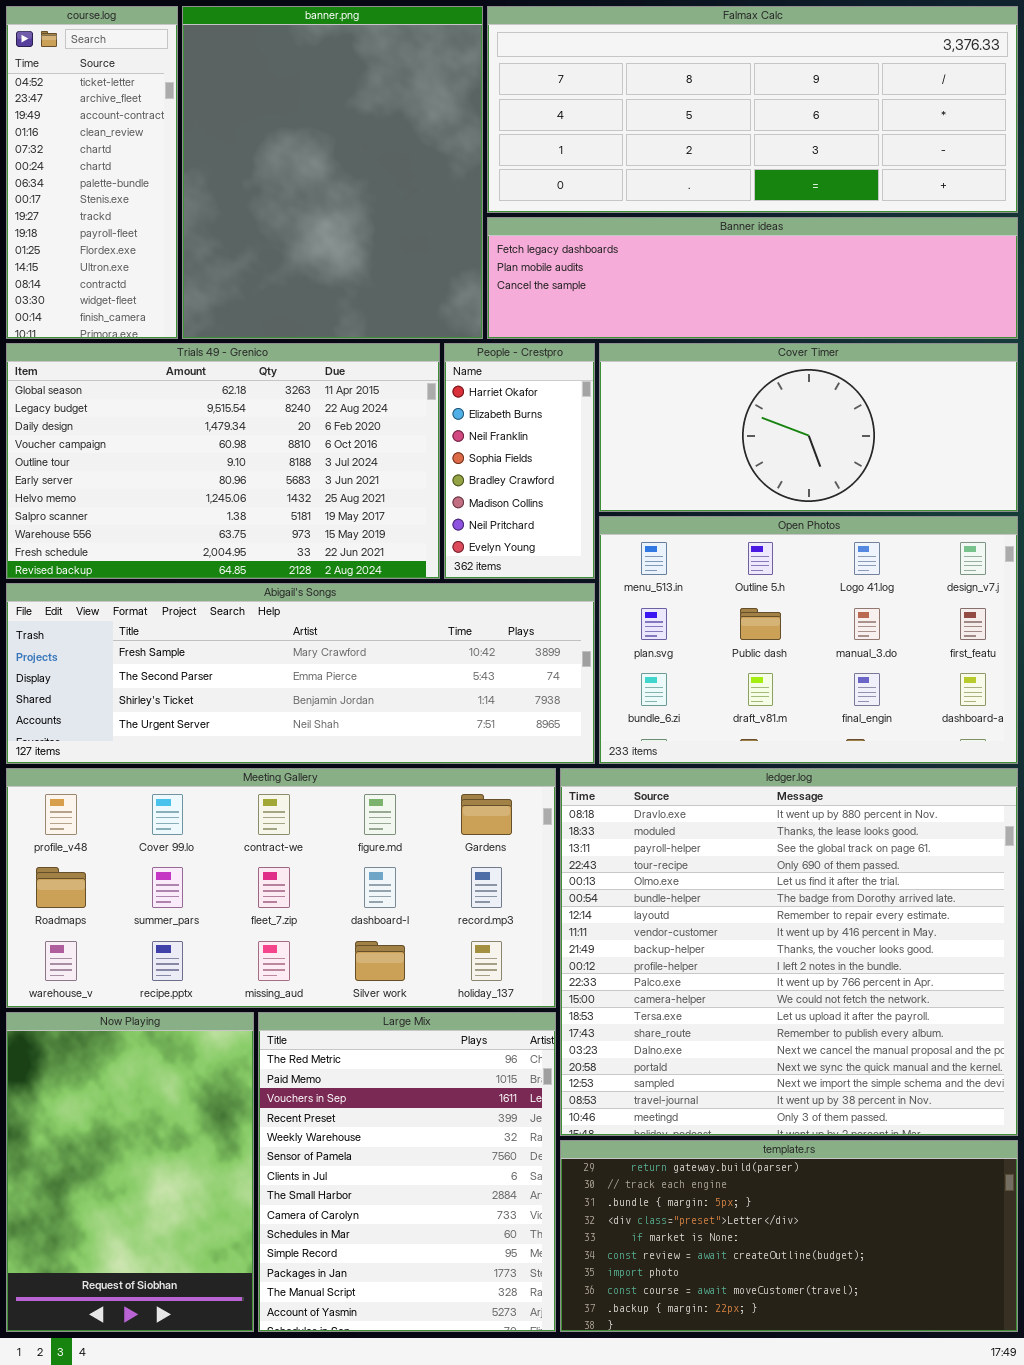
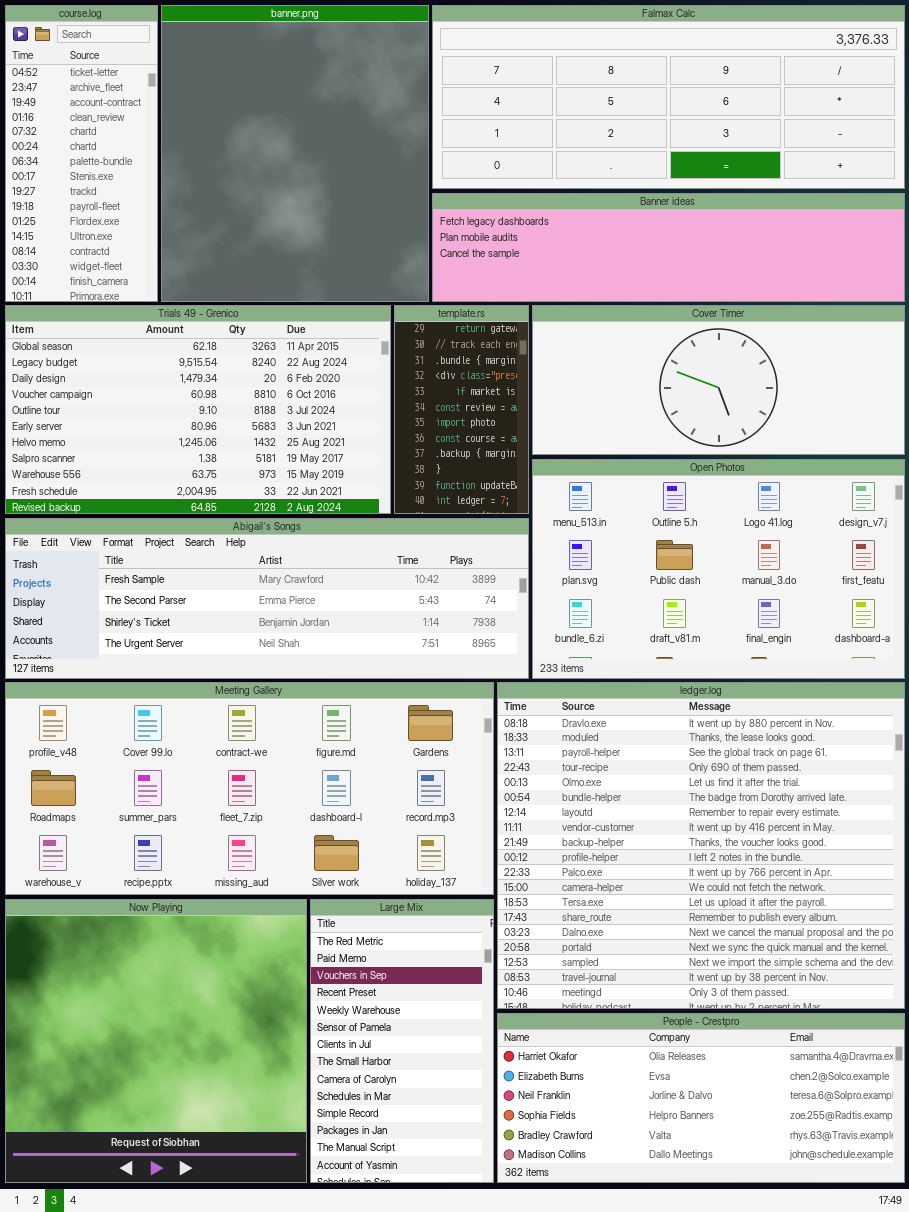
People - Crestpro: [444,343,595,579] -> [497,1013,905,1183], moved, resized
Now Playing: [6,1012,254,1332] -> [5,899,307,1183], resized
Large Mix: [258,1012,556,1332] -> [310,899,494,1183], resized
template.rs: [560,1140,1018,1332] -> [394,305,529,514], moved, resized

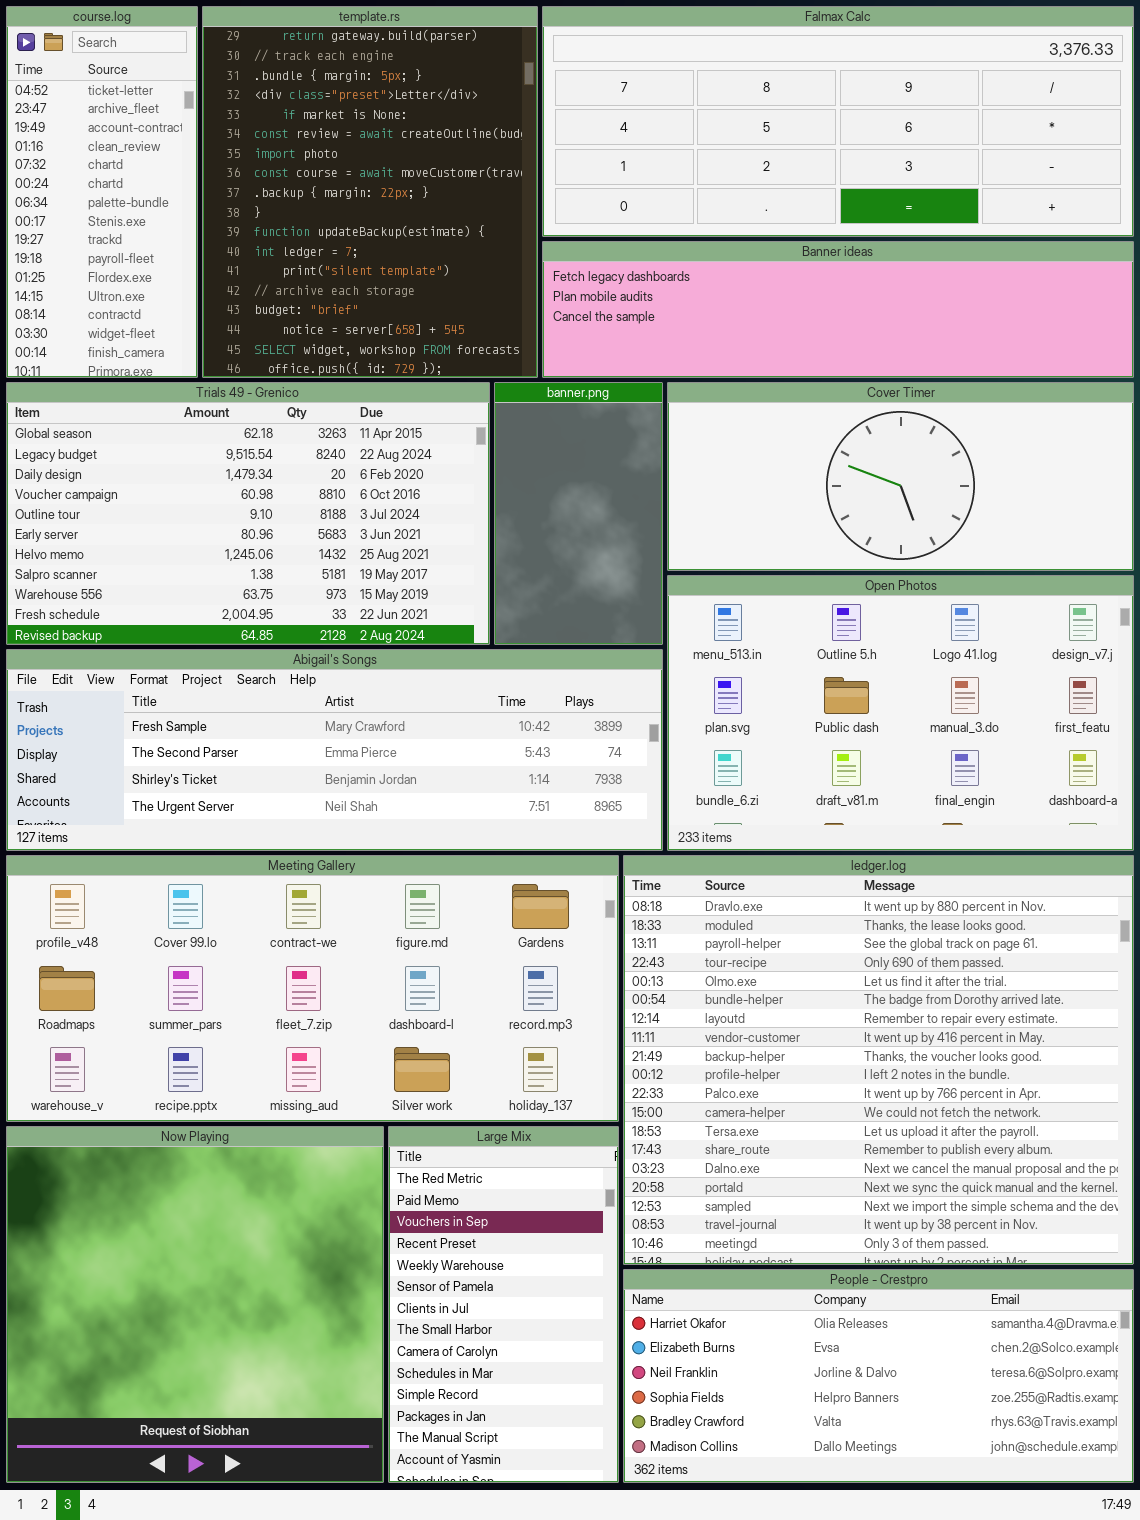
banner.png: [161,5,429,302] -> [494,382,663,645], moved, resized
template.rs: [394,305,529,514] -> [202,6,538,378], moved, resized

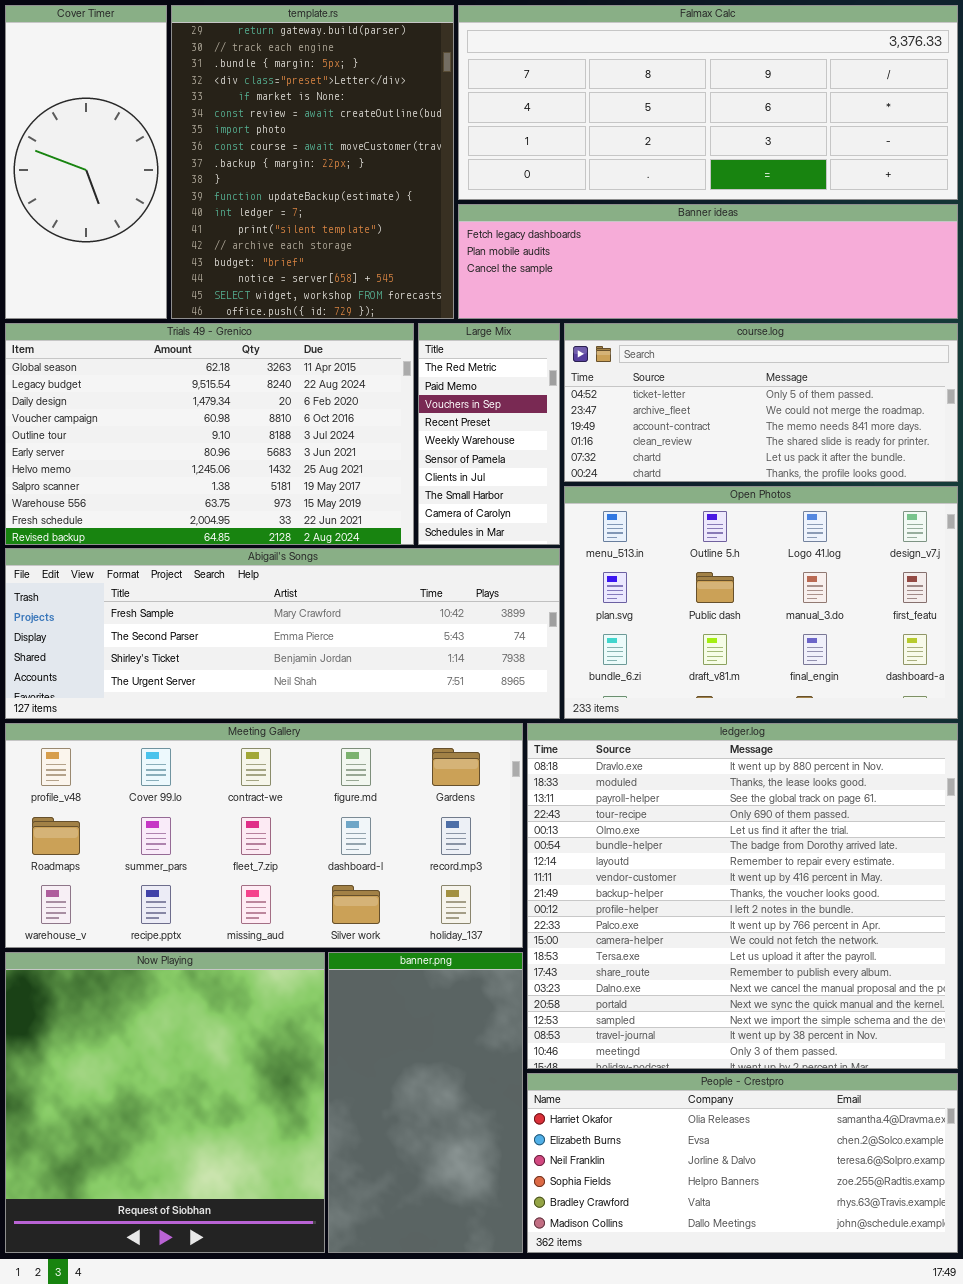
course.log: [6,6,198,378] -> [564,323,958,482], moved, resized
banner.png: [494,382,663,645] -> [328,952,523,1253], moved, resized
Cover Timer: [667,382,1134,571] -> [5,5,167,319], moved, resized
Large Mix: [388,1126,619,1483] -> [418,323,560,545], moved, resized

